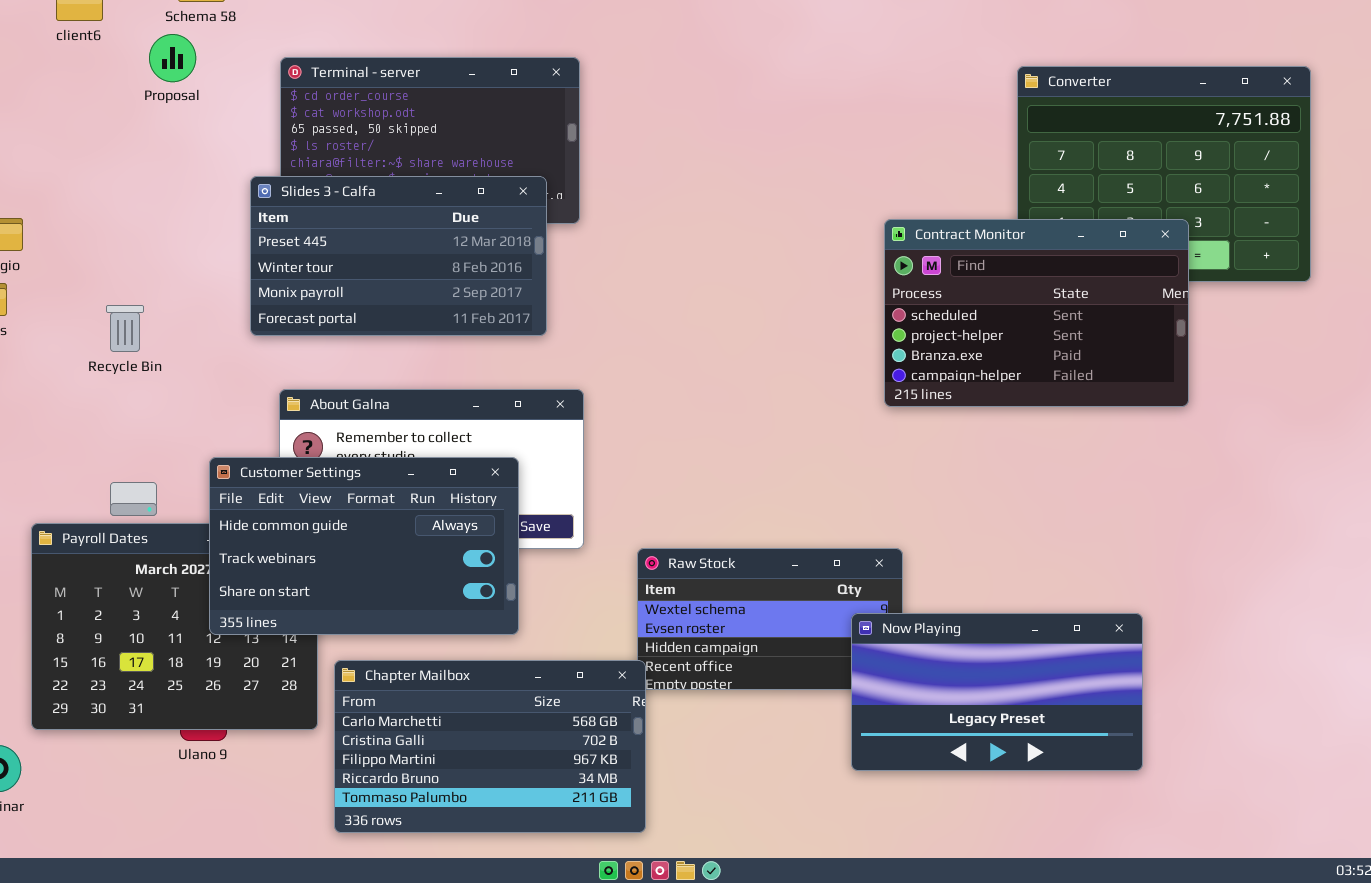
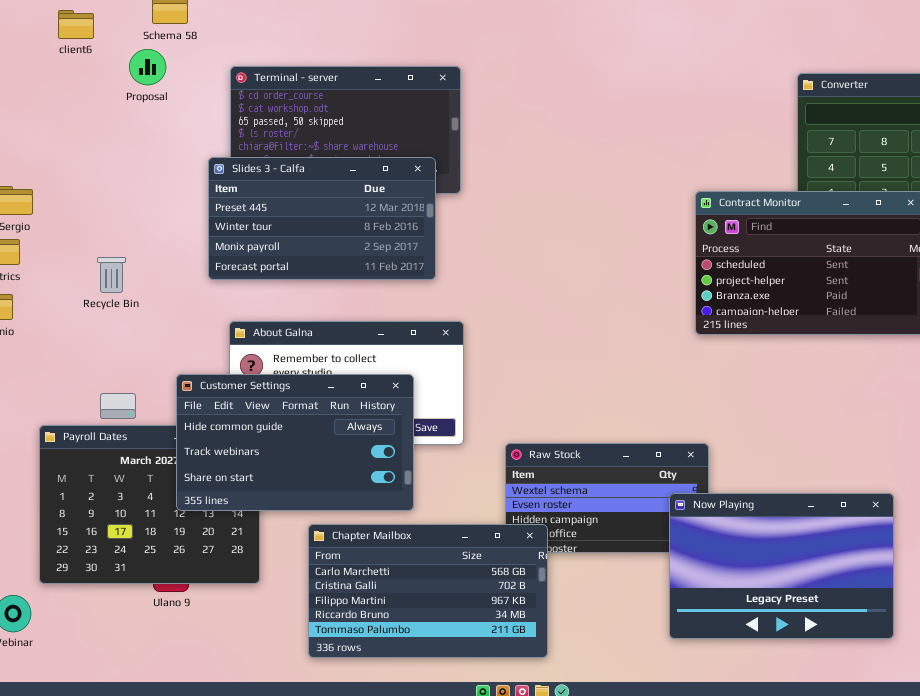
Now Playing: [851,613,1143,771] -> [669,493,894,639], resized
Chapter Mailbox: [334,660,646,833] -> [308,524,548,658], moved

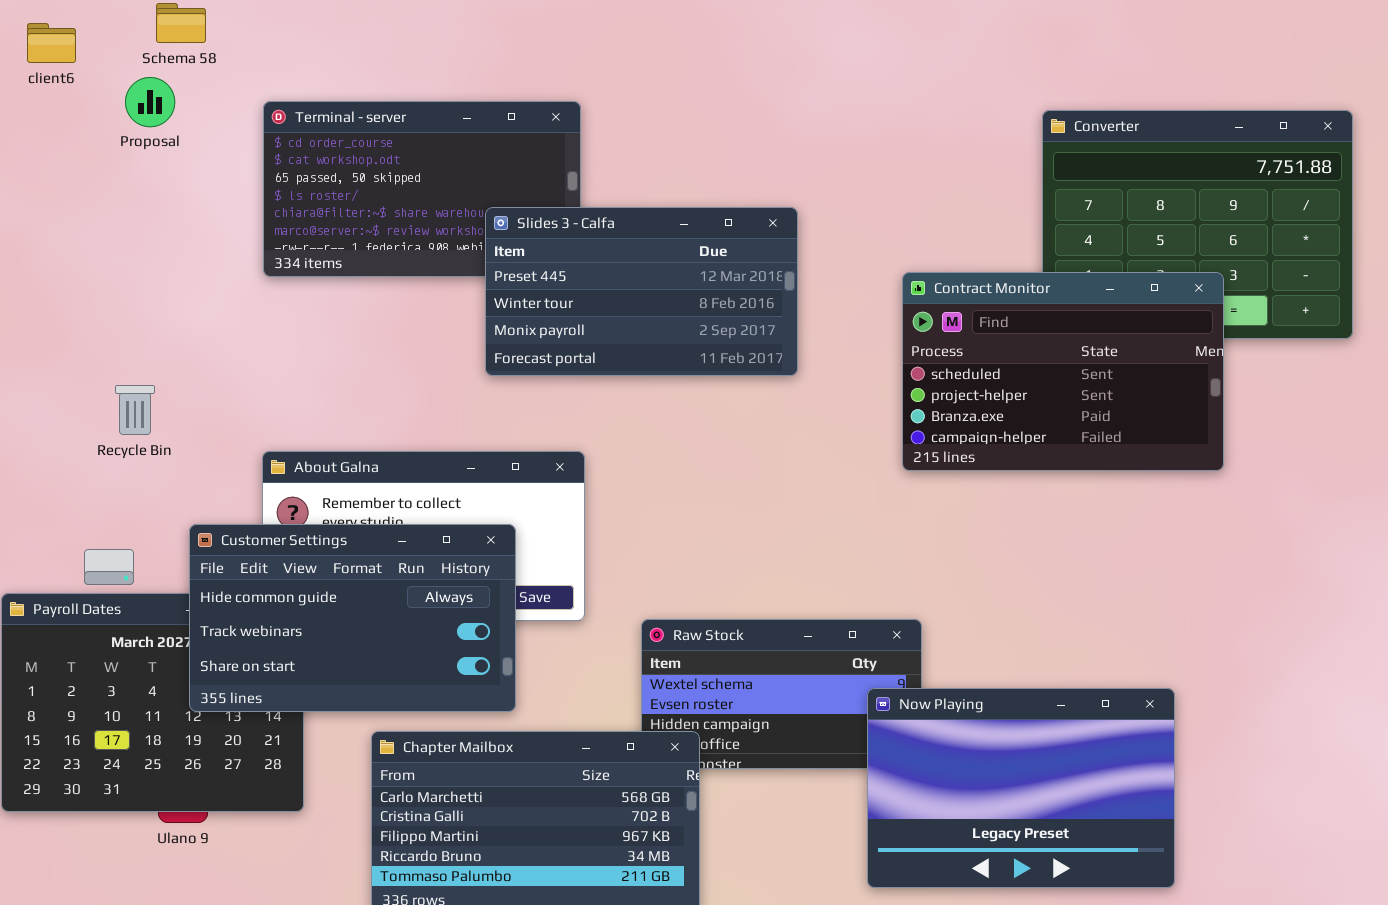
Slides 3 - Calfa: [208,157,436,280] -> [485,207,798,376], moved
Recycle Bin: [97,257,126,293] -> [115,385,155,435], moved

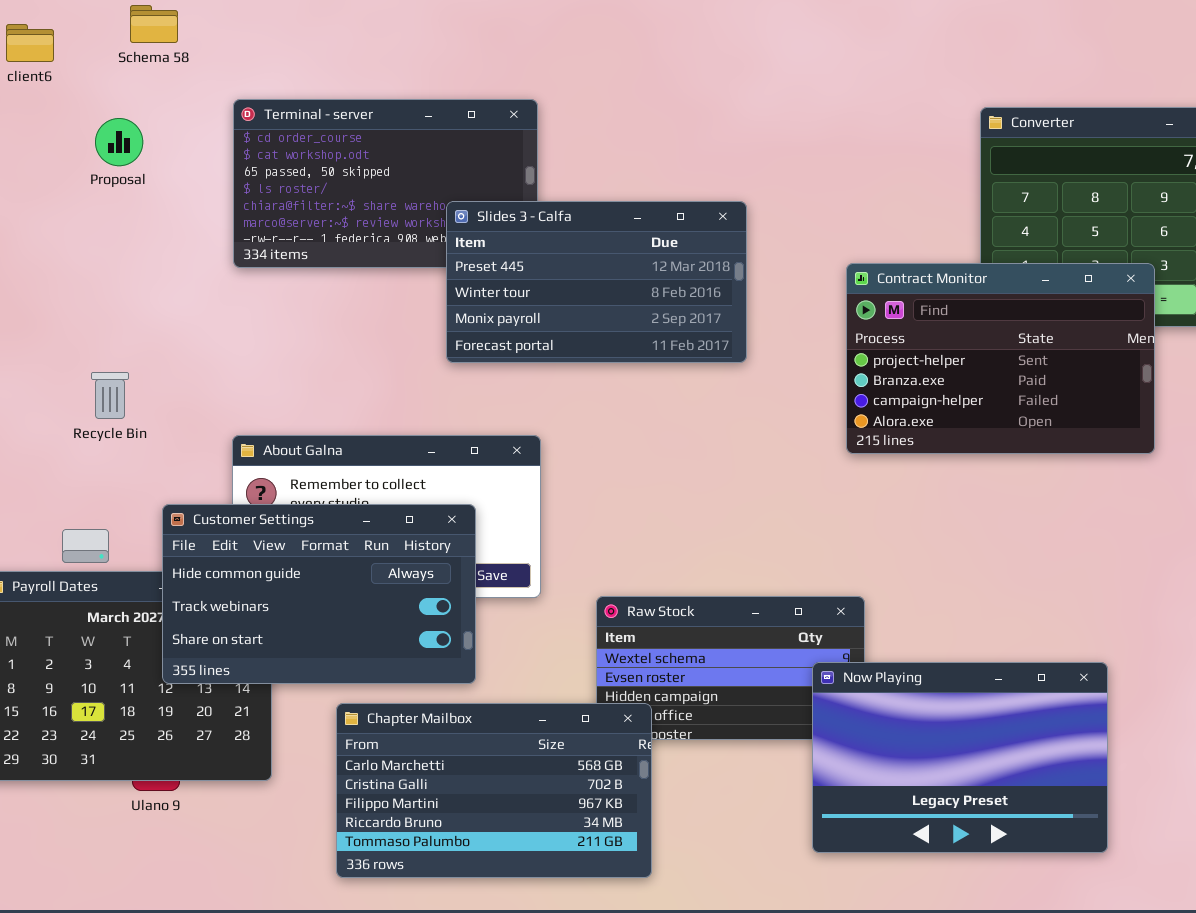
Proposal: [125,77,175,127] -> [95,118,143,166], moved
Contract Monitor: [902,272,1224,471] -> [846,263,1155,454], scrolled down 1 row

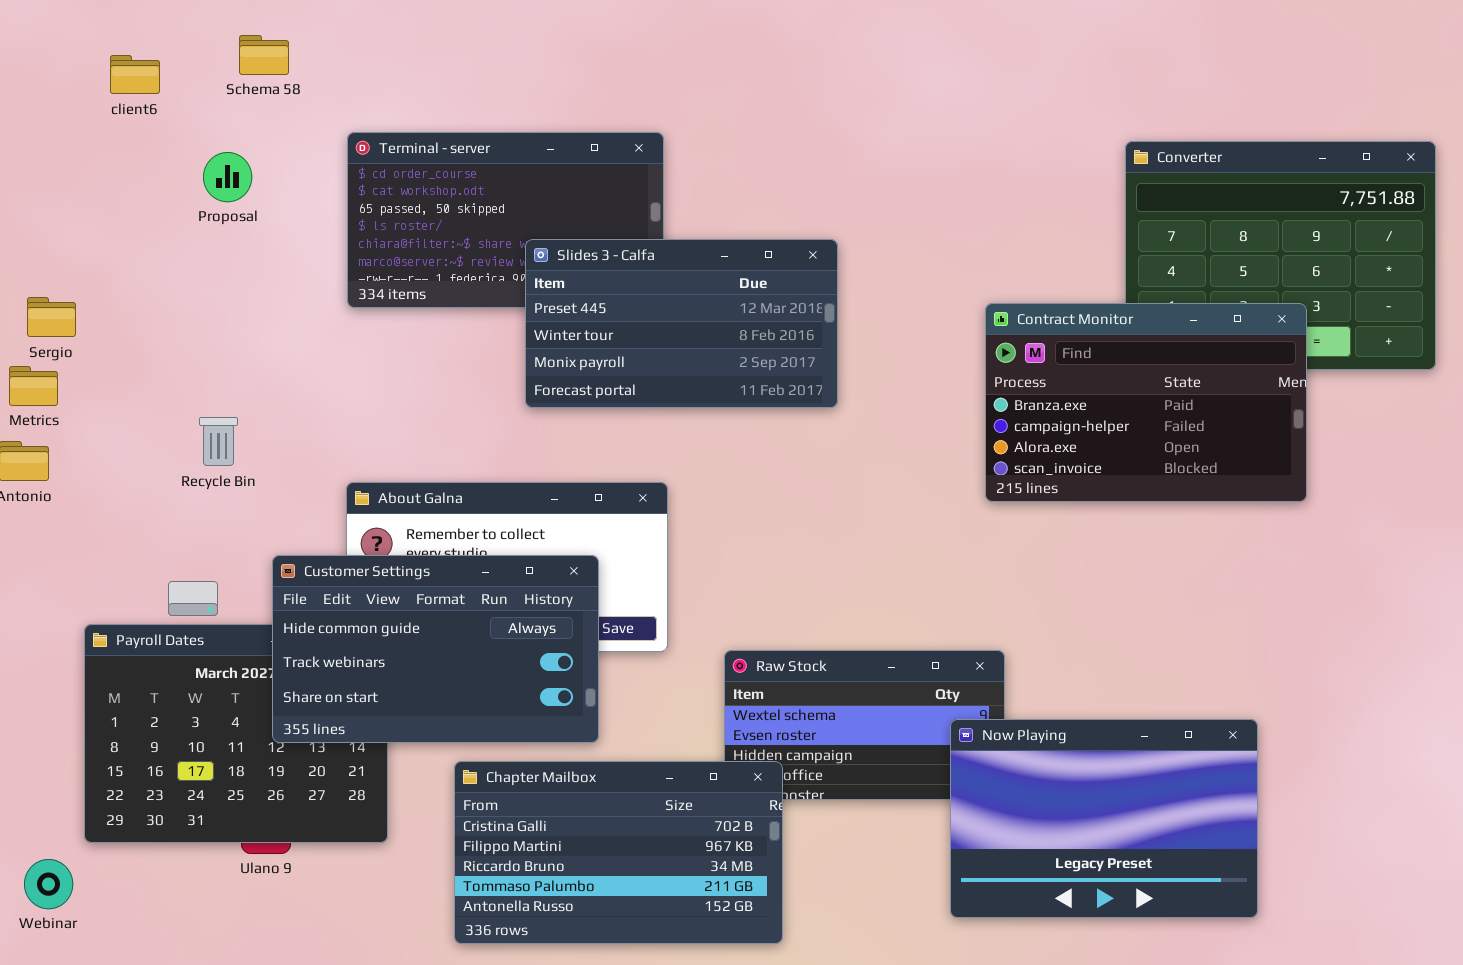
Slides 3 - Calfa: [446,201,747,363] -> [525,239,838,408], moved
Contract Monitor: [846,263,1155,454] -> [985,303,1307,502], scrolled down 1 row
Chapter Mailbox: [336,703,652,878] -> [454,761,783,944], scrolled down 1 row

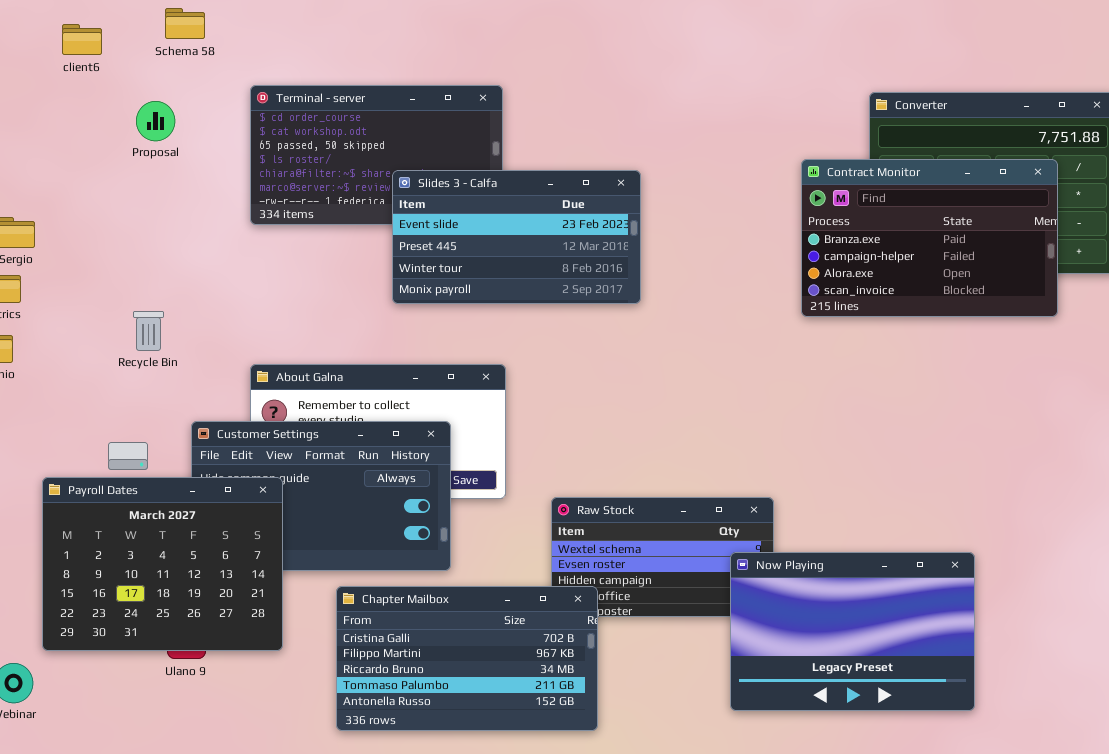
Slides 3 - Calfa: [525,239,838,408] -> [392,170,641,304], scrolled up 1 row
Contract Monitor: [985,303,1307,502] -> [801,159,1058,317], moved
Payroll Dates: [84,624,388,843] -> [42,477,283,651], raised

